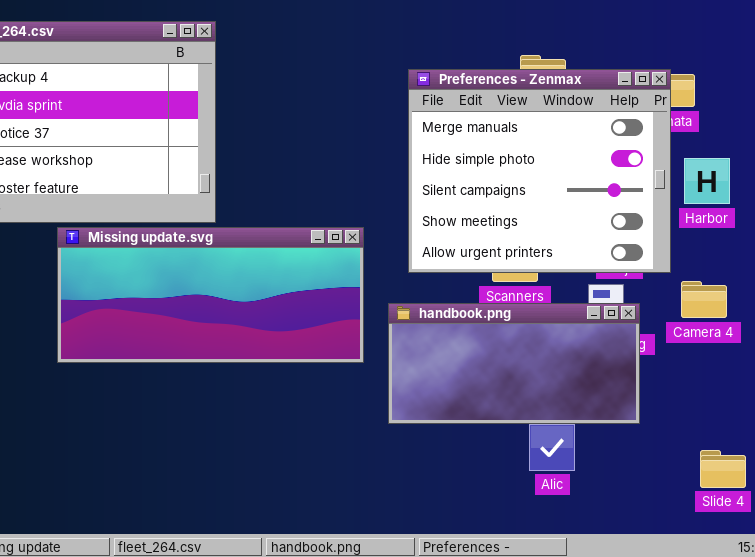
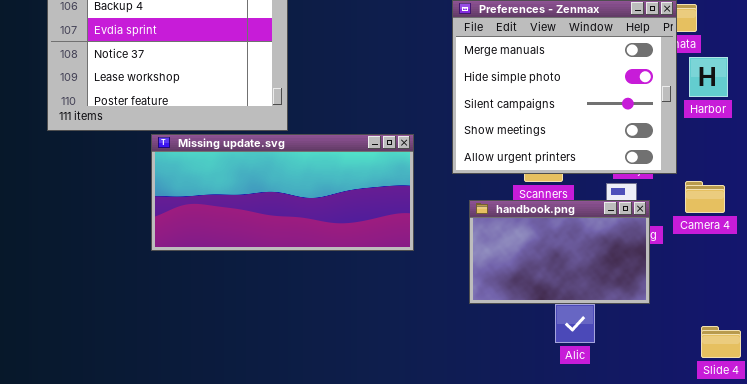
Harbor: [684,158,730,204] -> [689,57,728,97], moved
handbook.png: [388,303,640,424] -> [469,200,650,304], resized

